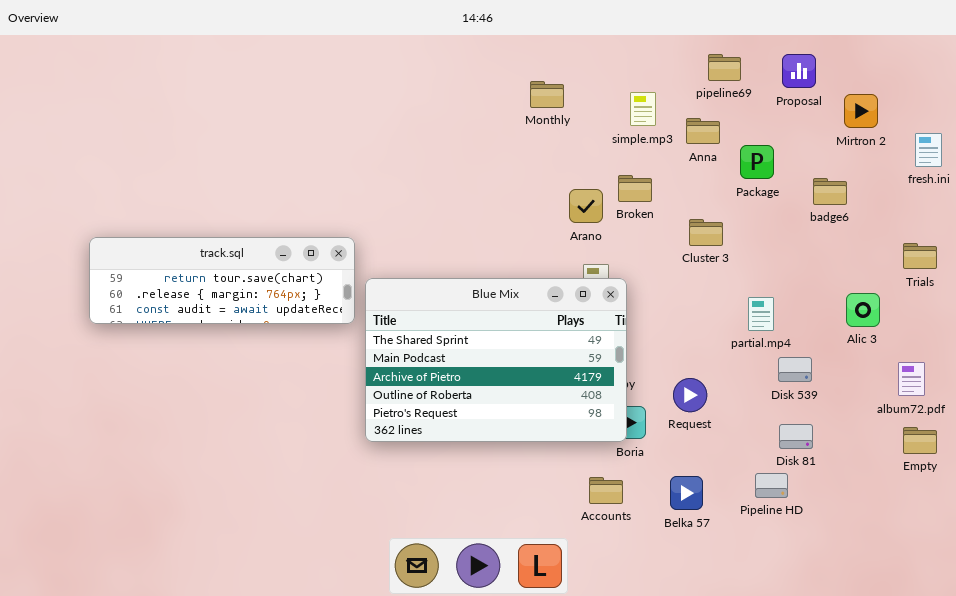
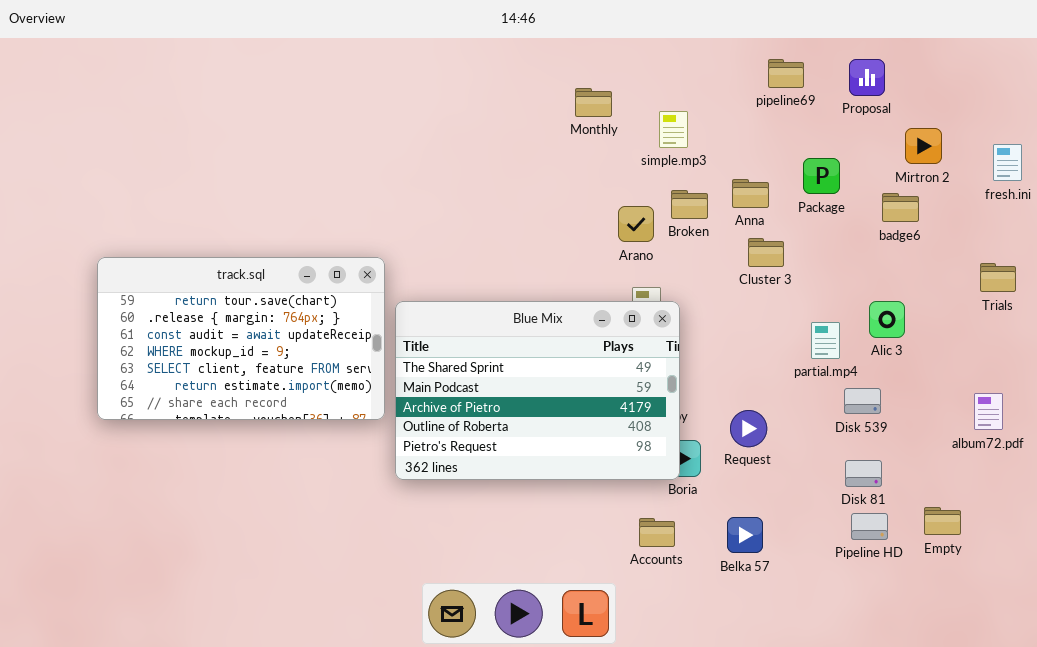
simple.mp3: [630,92,656,126] -> [659,111,688,148], moved
Mirtron 2: [844,94,878,128] -> [905,128,942,164], moved
Anna: [686,118,720,144] -> [732,179,769,208], moved
track.sql: [89,237,355,324] -> [97,257,385,420], resized
Alic 3: [846,293,880,327] -> [869,301,905,338], moved
Empty: [903,427,937,454] -> [924,507,961,535], moved
Pipeline HD: [755,473,788,498] -> [851,513,888,540], moved

